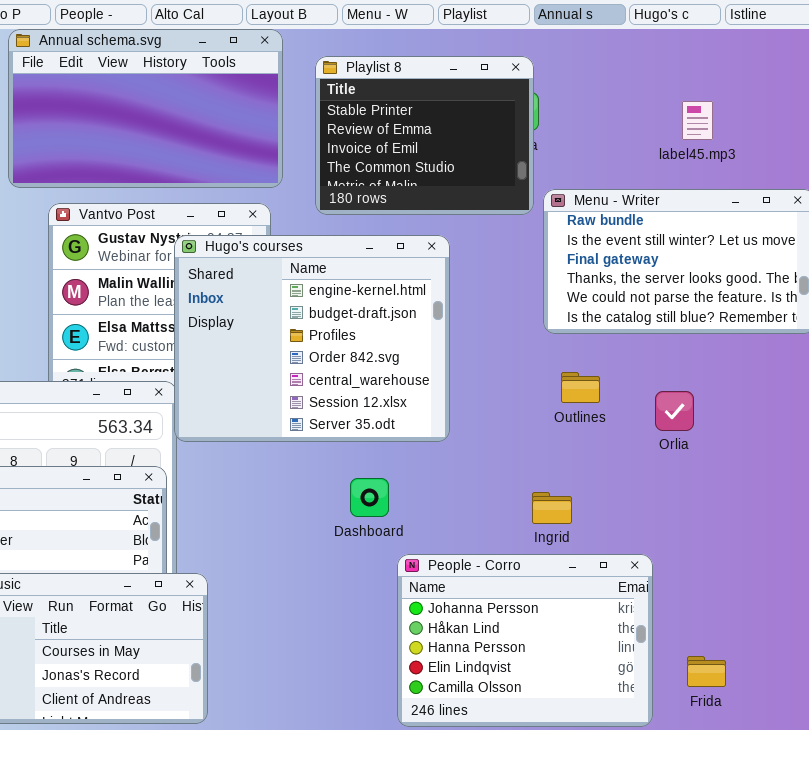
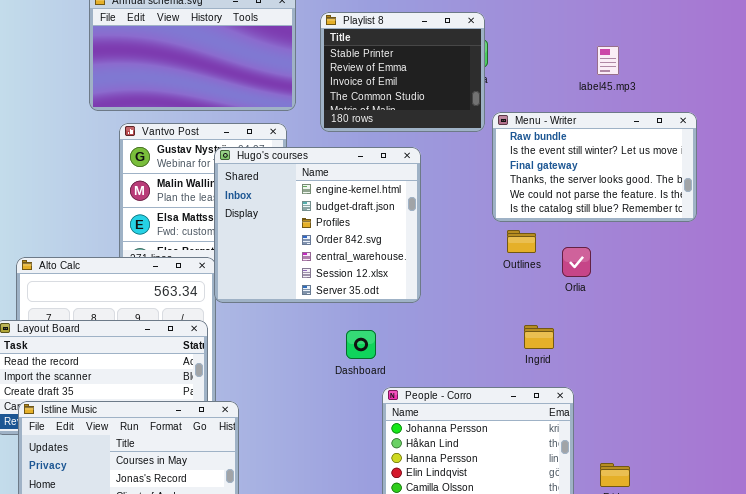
Outlines: [561,372,600,403] -> [507,230,536,253], moved
Orlia: [655,391,694,431] -> [562,247,591,277], moved
Ingrid: [532,492,572,524] -> [524,325,554,349], moved

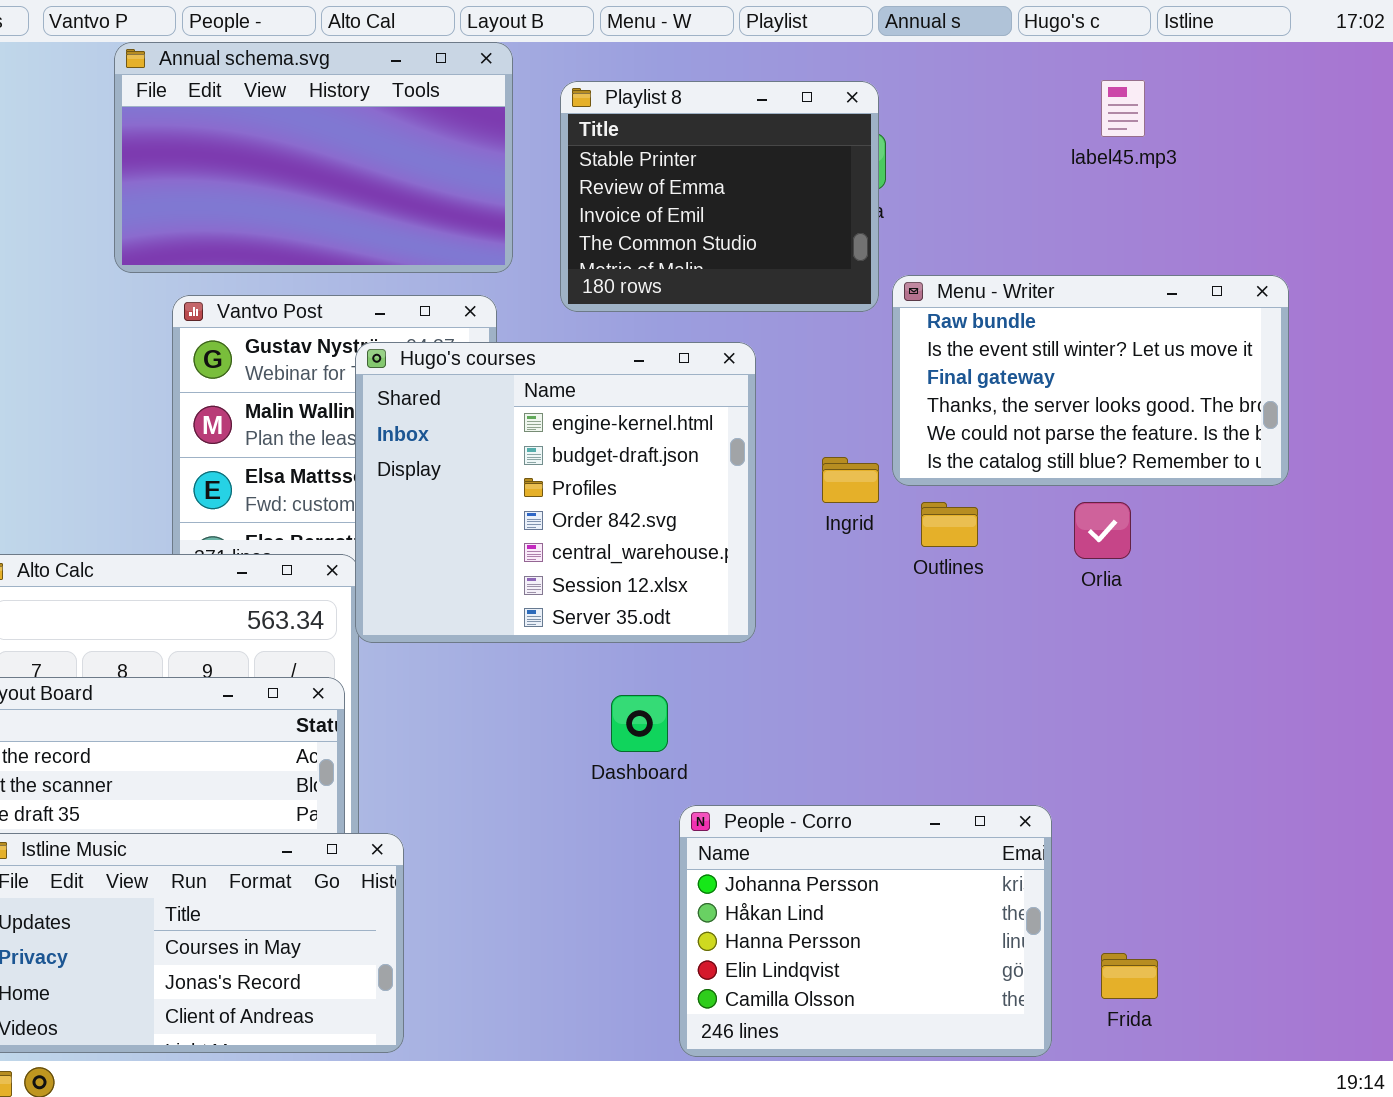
label45.mp3: [597,46,619,75] -> [1101,80,1145,137], moved
Orlia: [562,247,591,277] -> [1074,502,1131,559], moved
Ingrid: [524,325,554,349] -> [822,457,879,503], moved

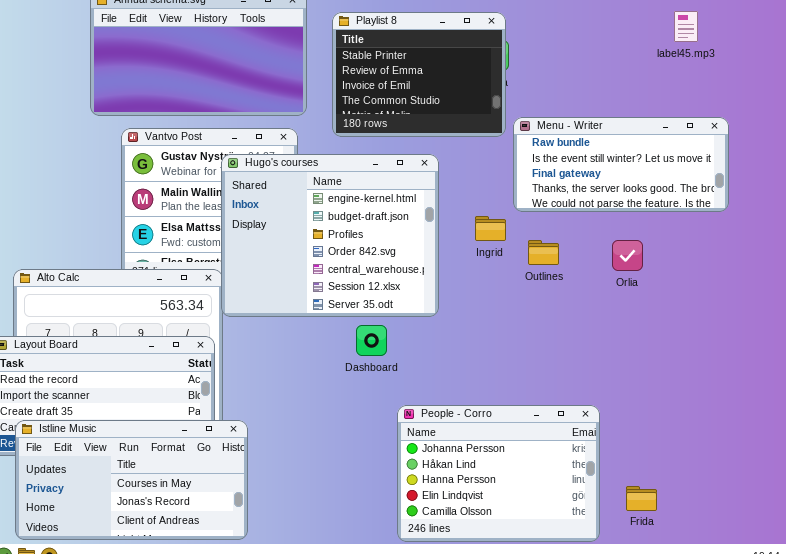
label45.mp3: [1101,80,1145,137] -> [674,11,698,42], moved
Menu - Writer: [892,275,1289,486] -> [513,117,729,212], resized
Dashboard: [611,695,668,752] -> [356,325,387,356], moved

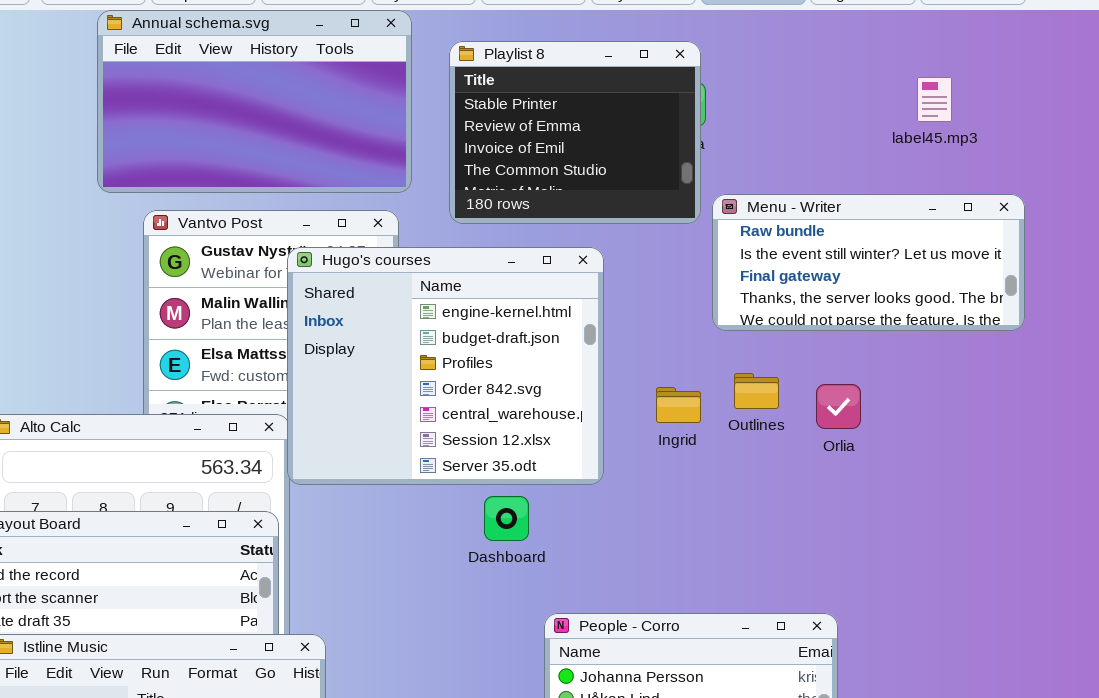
label45.mp3: [674,11,698,42] -> [917,77,952,122], moved
Ingrid: [475,216,506,241] -> [656,387,701,423], moved
Orlia: [612,240,643,271] -> [816,384,861,429], moved

